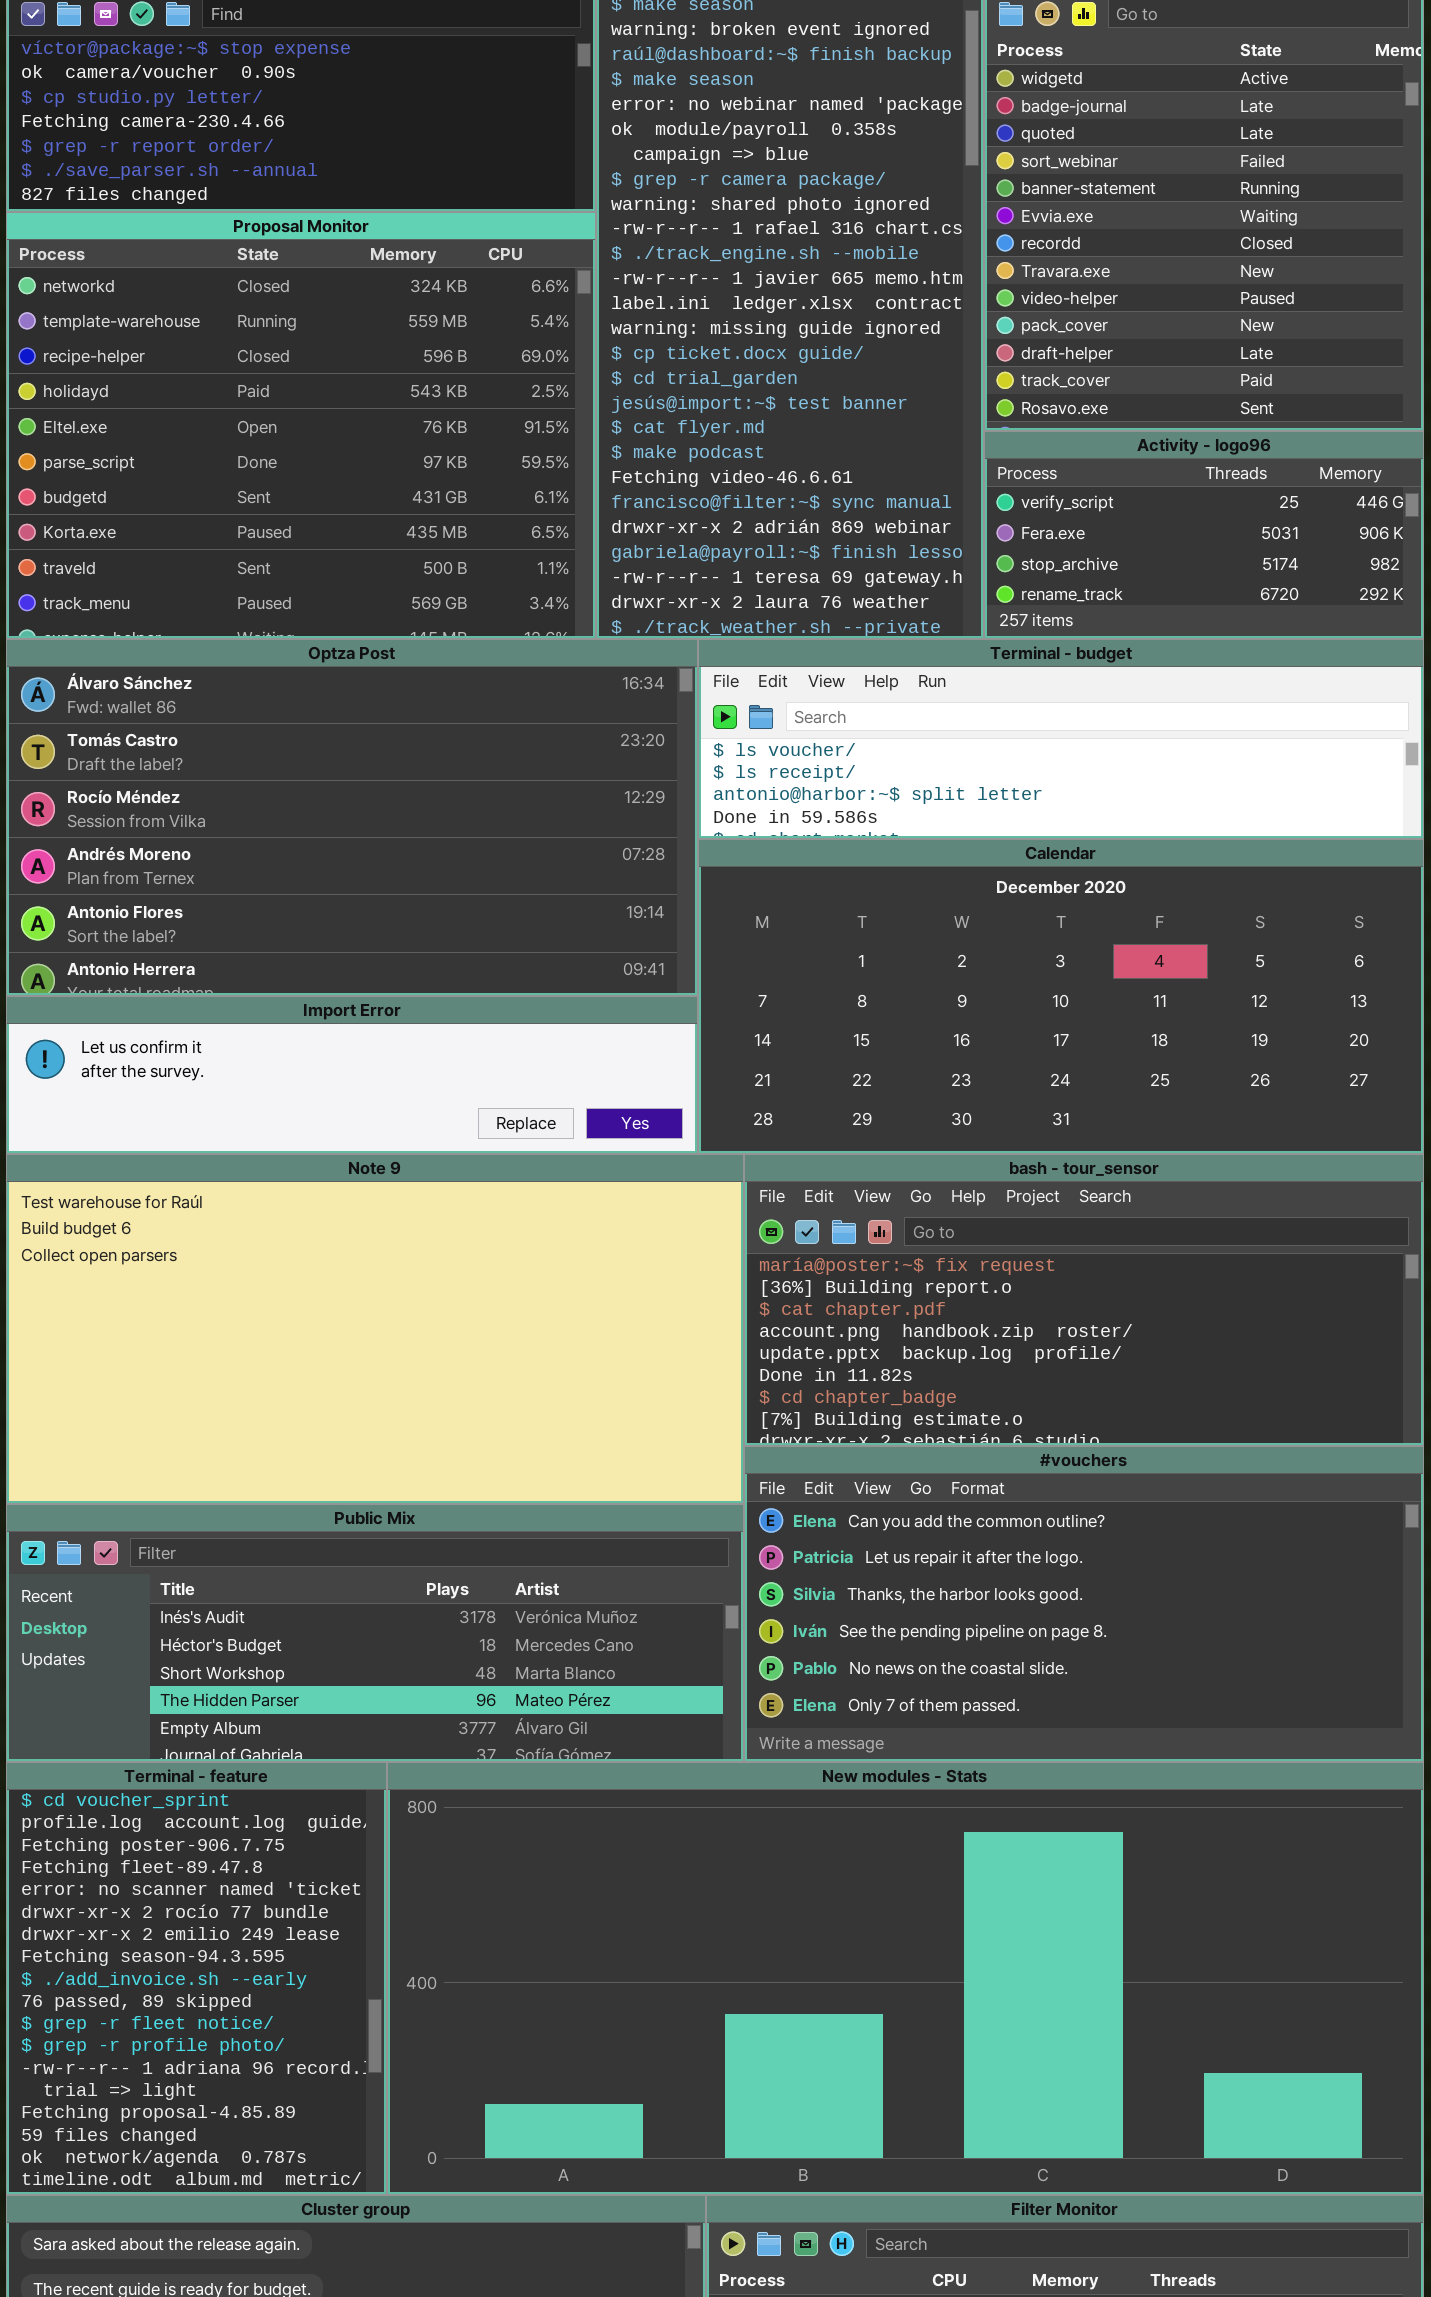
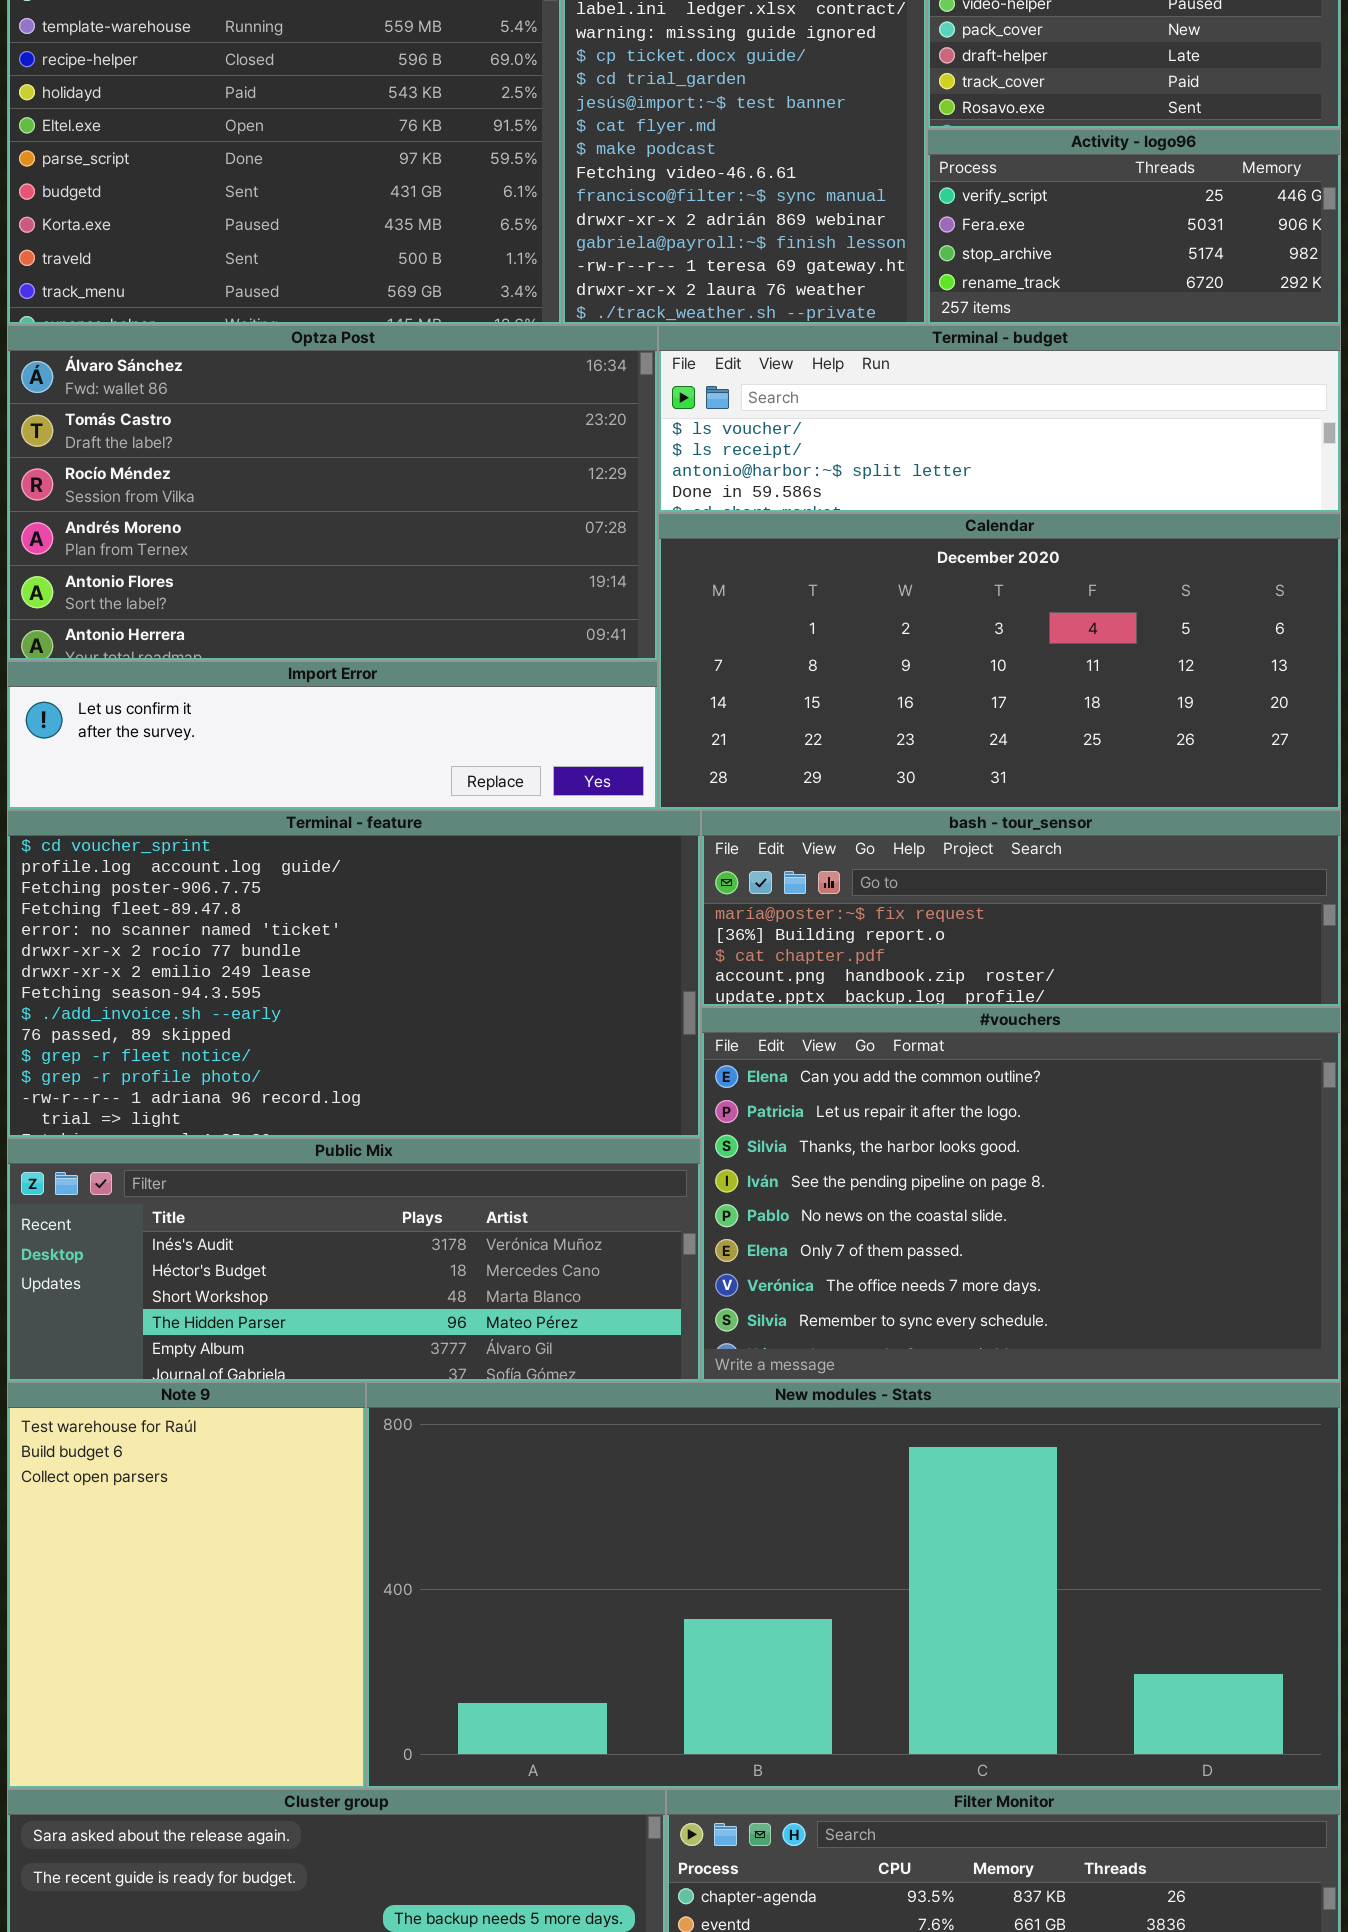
Note 9: [6,1154,744,1504] -> [7,1382,366,1789], moved, resized
bash - tour_sensor: [744,1154,1424,1446] -> [701,810,1341,1007], resized
#vouchers: [744,1446,1424,1762] -> [701,1007,1341,1382], resized
Terminal - feature: [6,1762,387,2195] -> [7,810,701,1138], moved, resized

